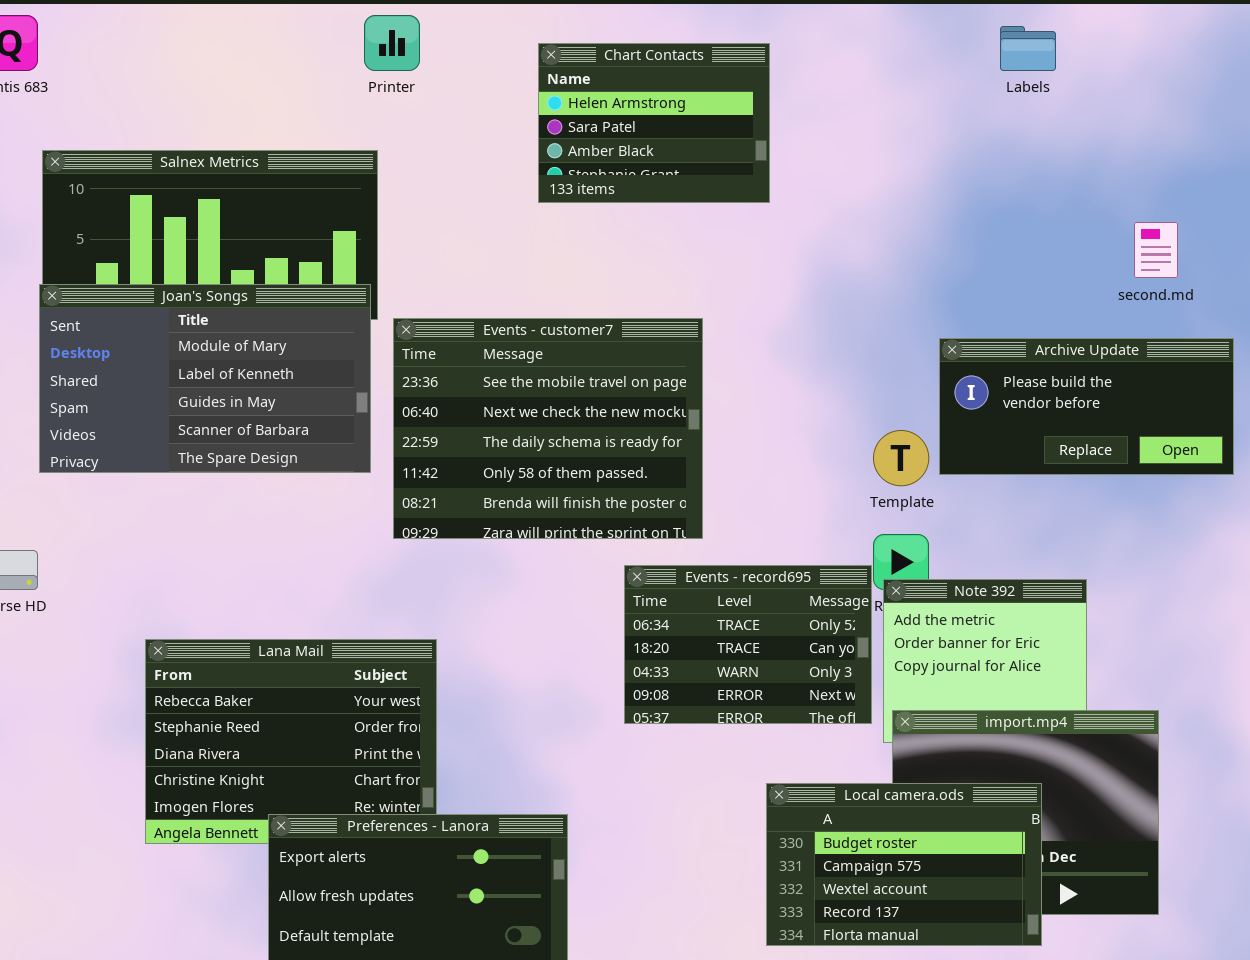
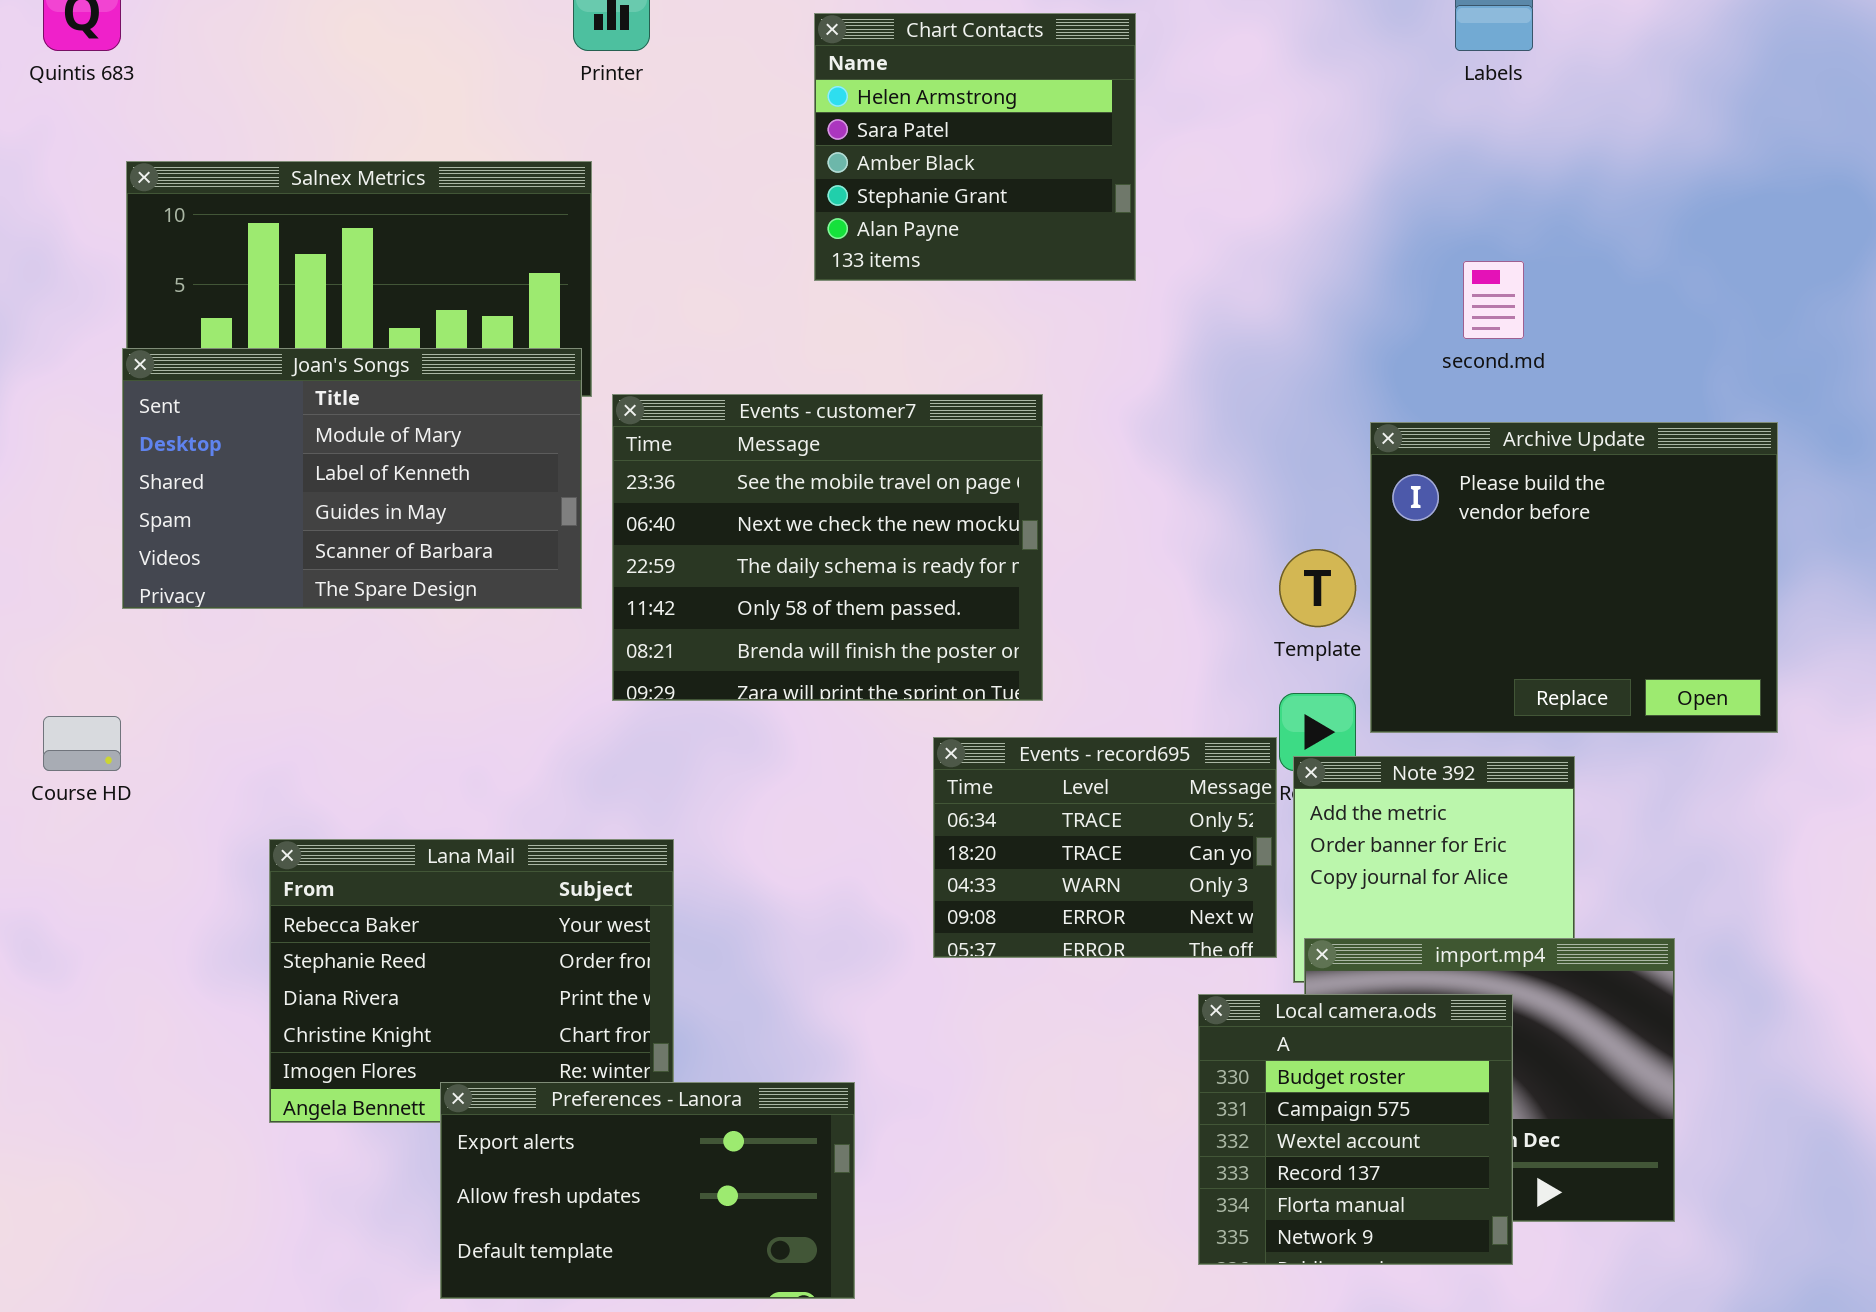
Chart Contacts: [538,43,770,203] -> [814,13,1136,281], resized
second.md: [1134,222,1178,278] -> [1463,261,1524,339], moved
Archive Update: [939,338,1234,475] -> [1370,422,1778,733], resized
Local camera.ods: [766,783,1042,946] -> [1198,994,1513,1265], resized

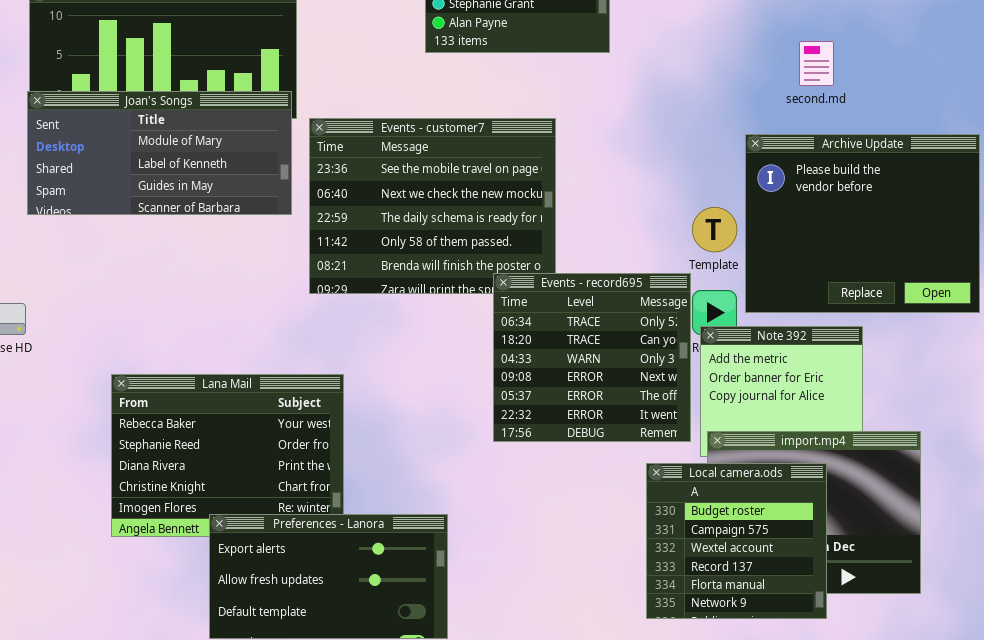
Joan's Songs: [122,348,582,609] -> [27,91,292,215], resized
Events - record695: [933,737,1277,958] -> [493,273,691,442], resized

